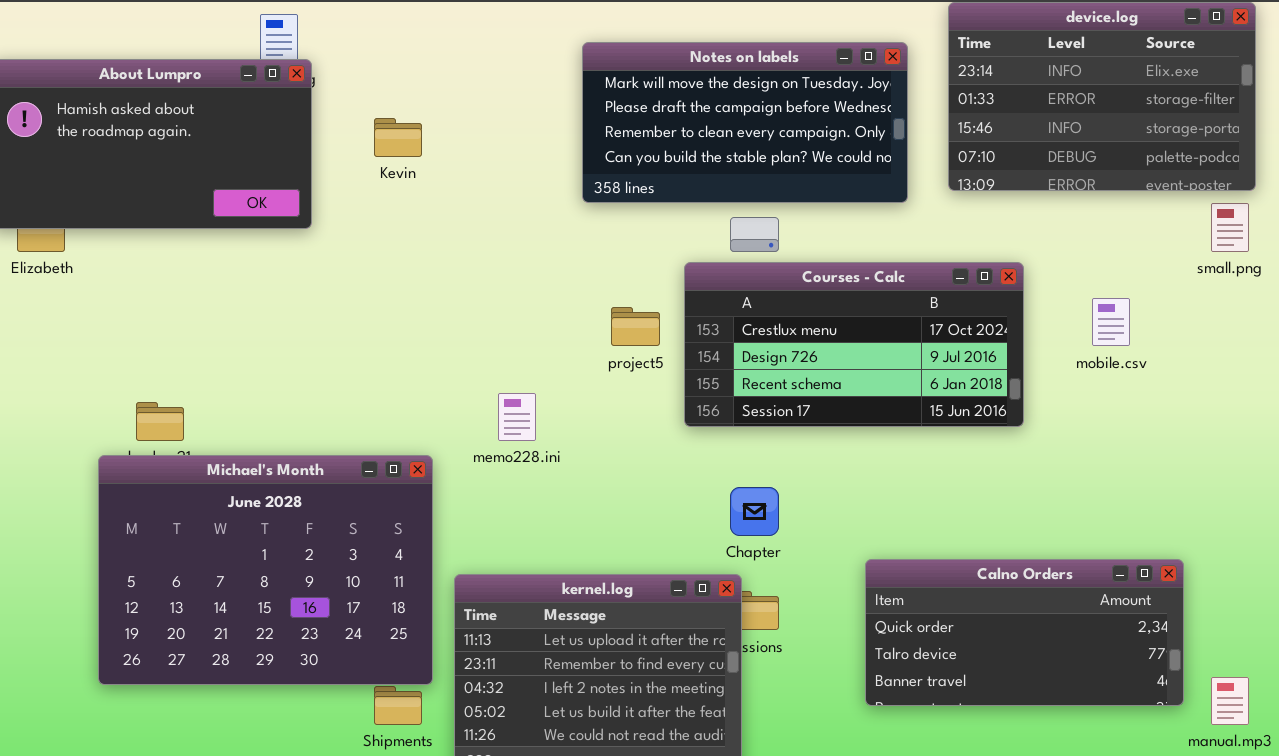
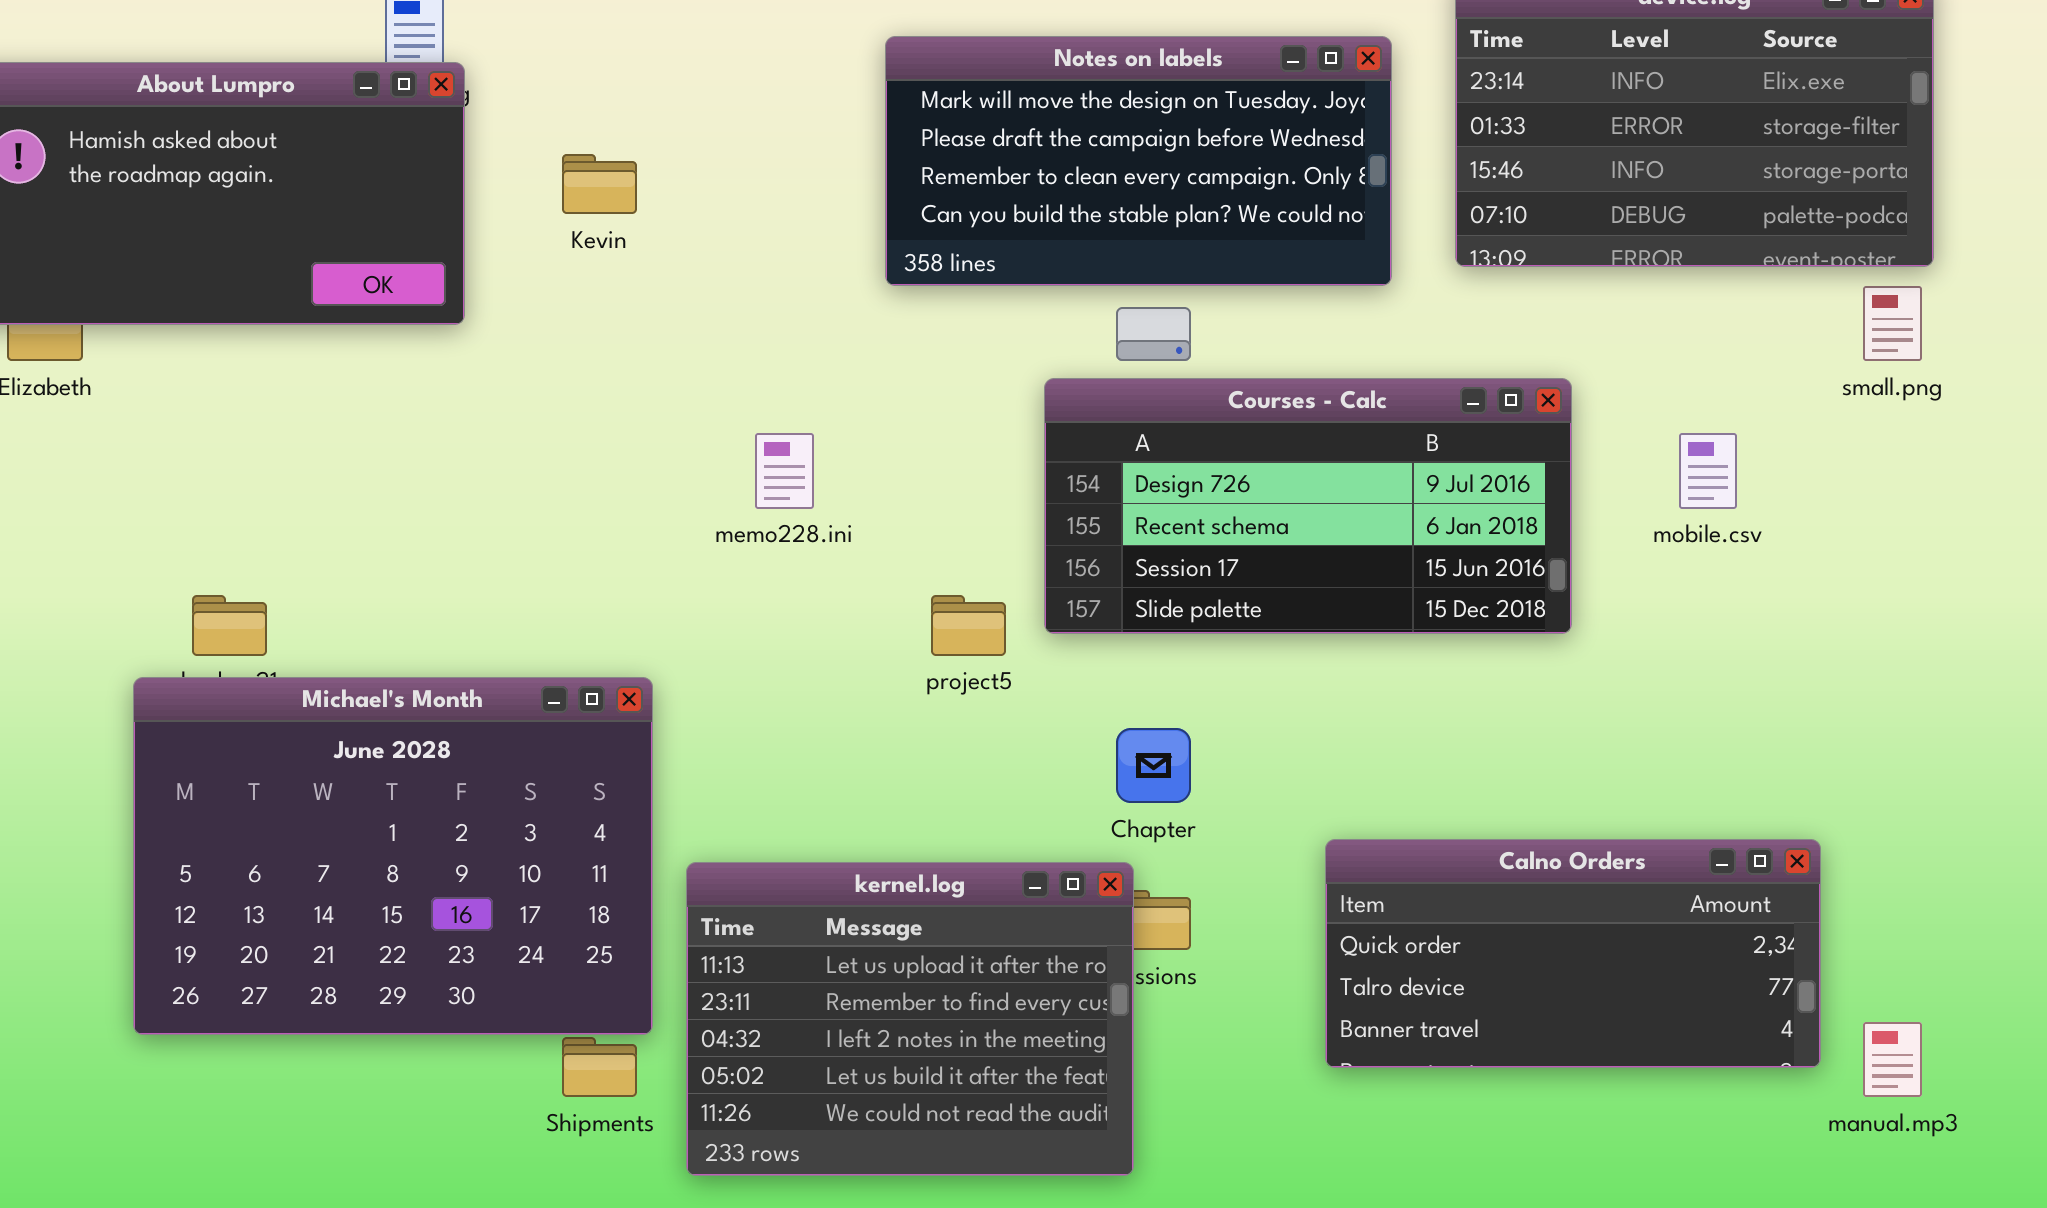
Courses - Calc: [684,262,1024,427] -> [1044,378,1572,634], scrolled down 1 row
project5: [611,307,660,346] -> [931,595,1006,656], moved
memo228.ini: [498,393,536,441] -> [755,433,814,509], moved

